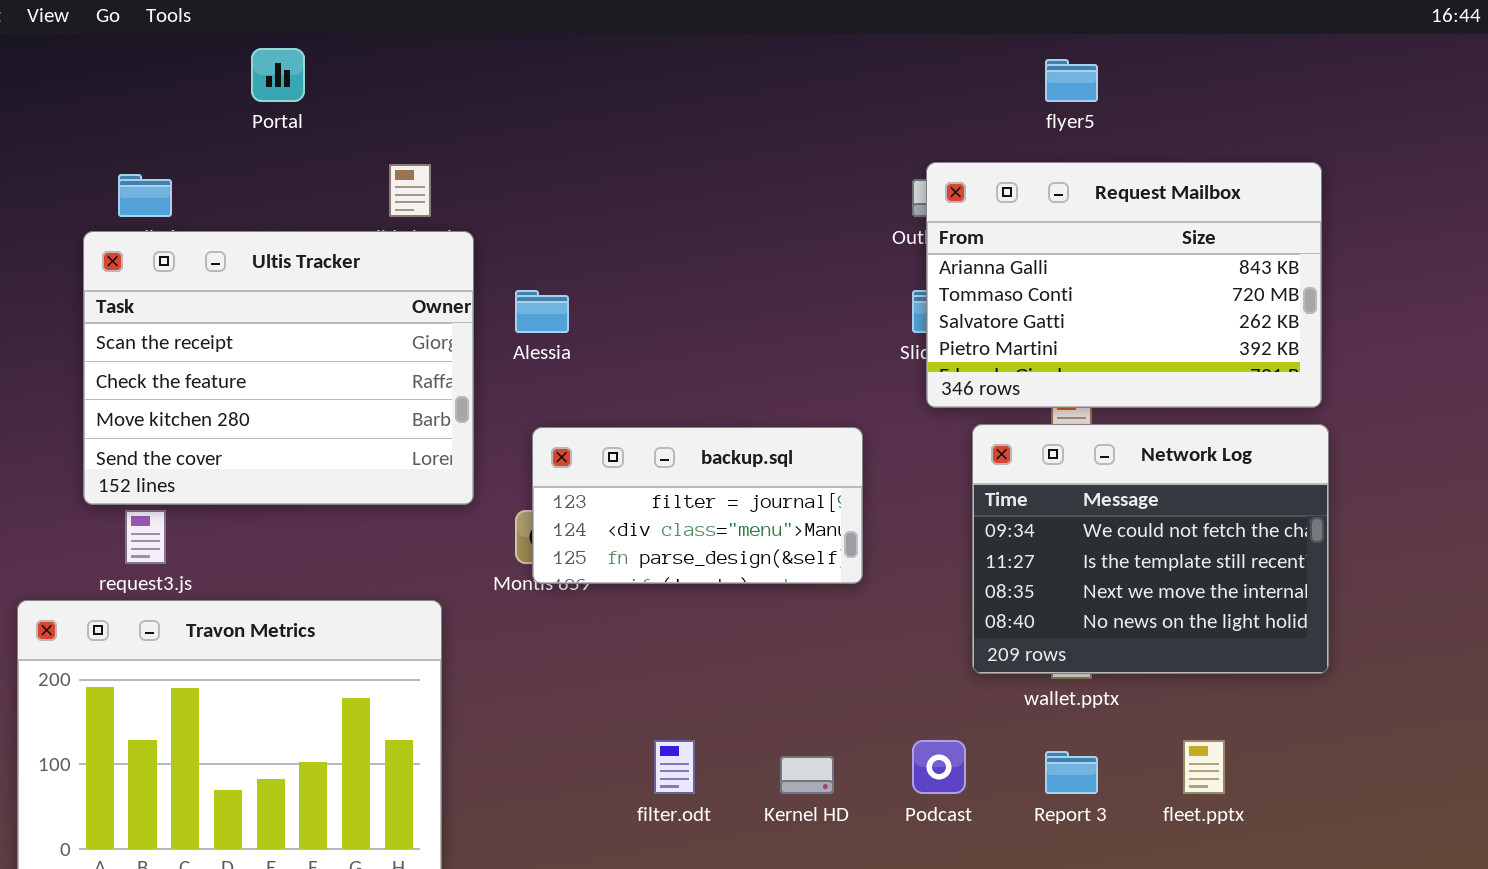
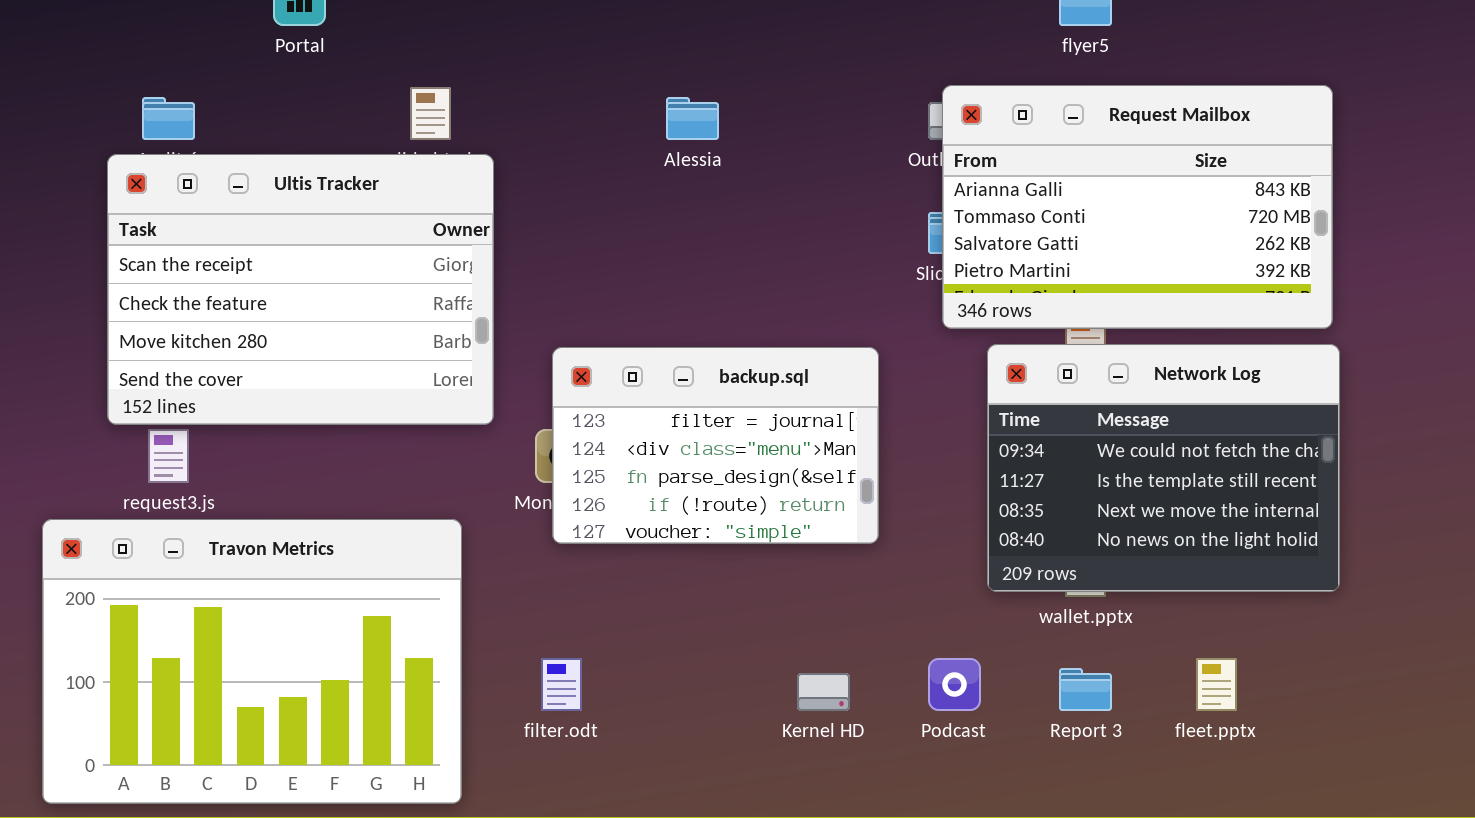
Alessia: [515,290,569,333] -> [666,97,719,140], moved
backup.sql: [532,427,863,584] -> [552,347,879,544], resized
filter.odt: [654,740,695,794] -> [541,658,582,711], moved

